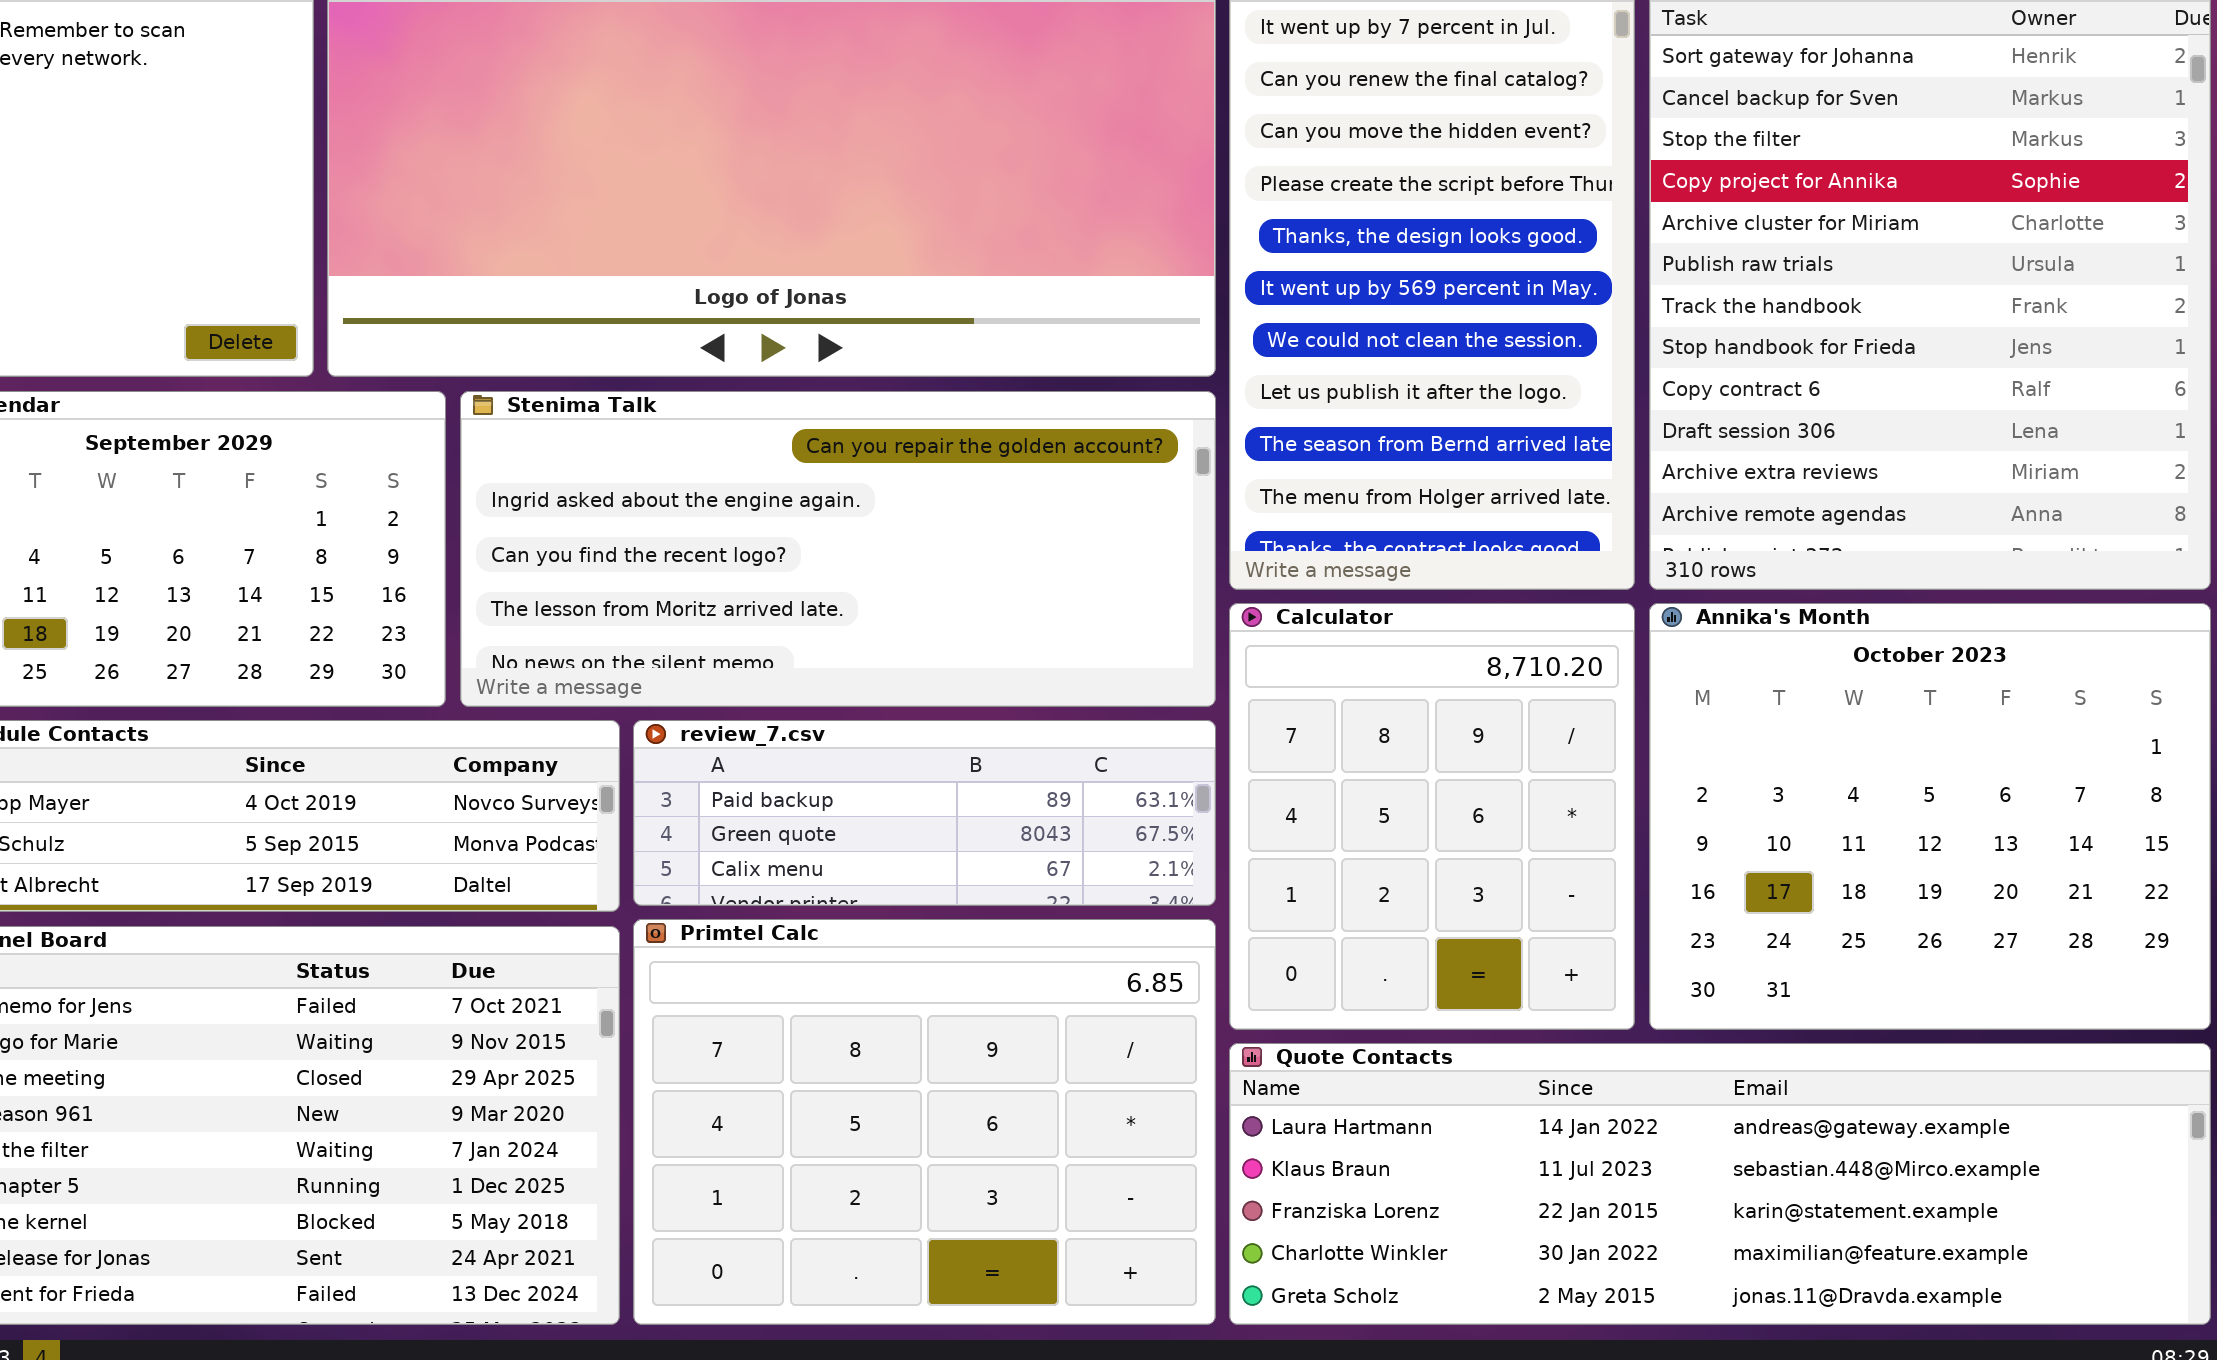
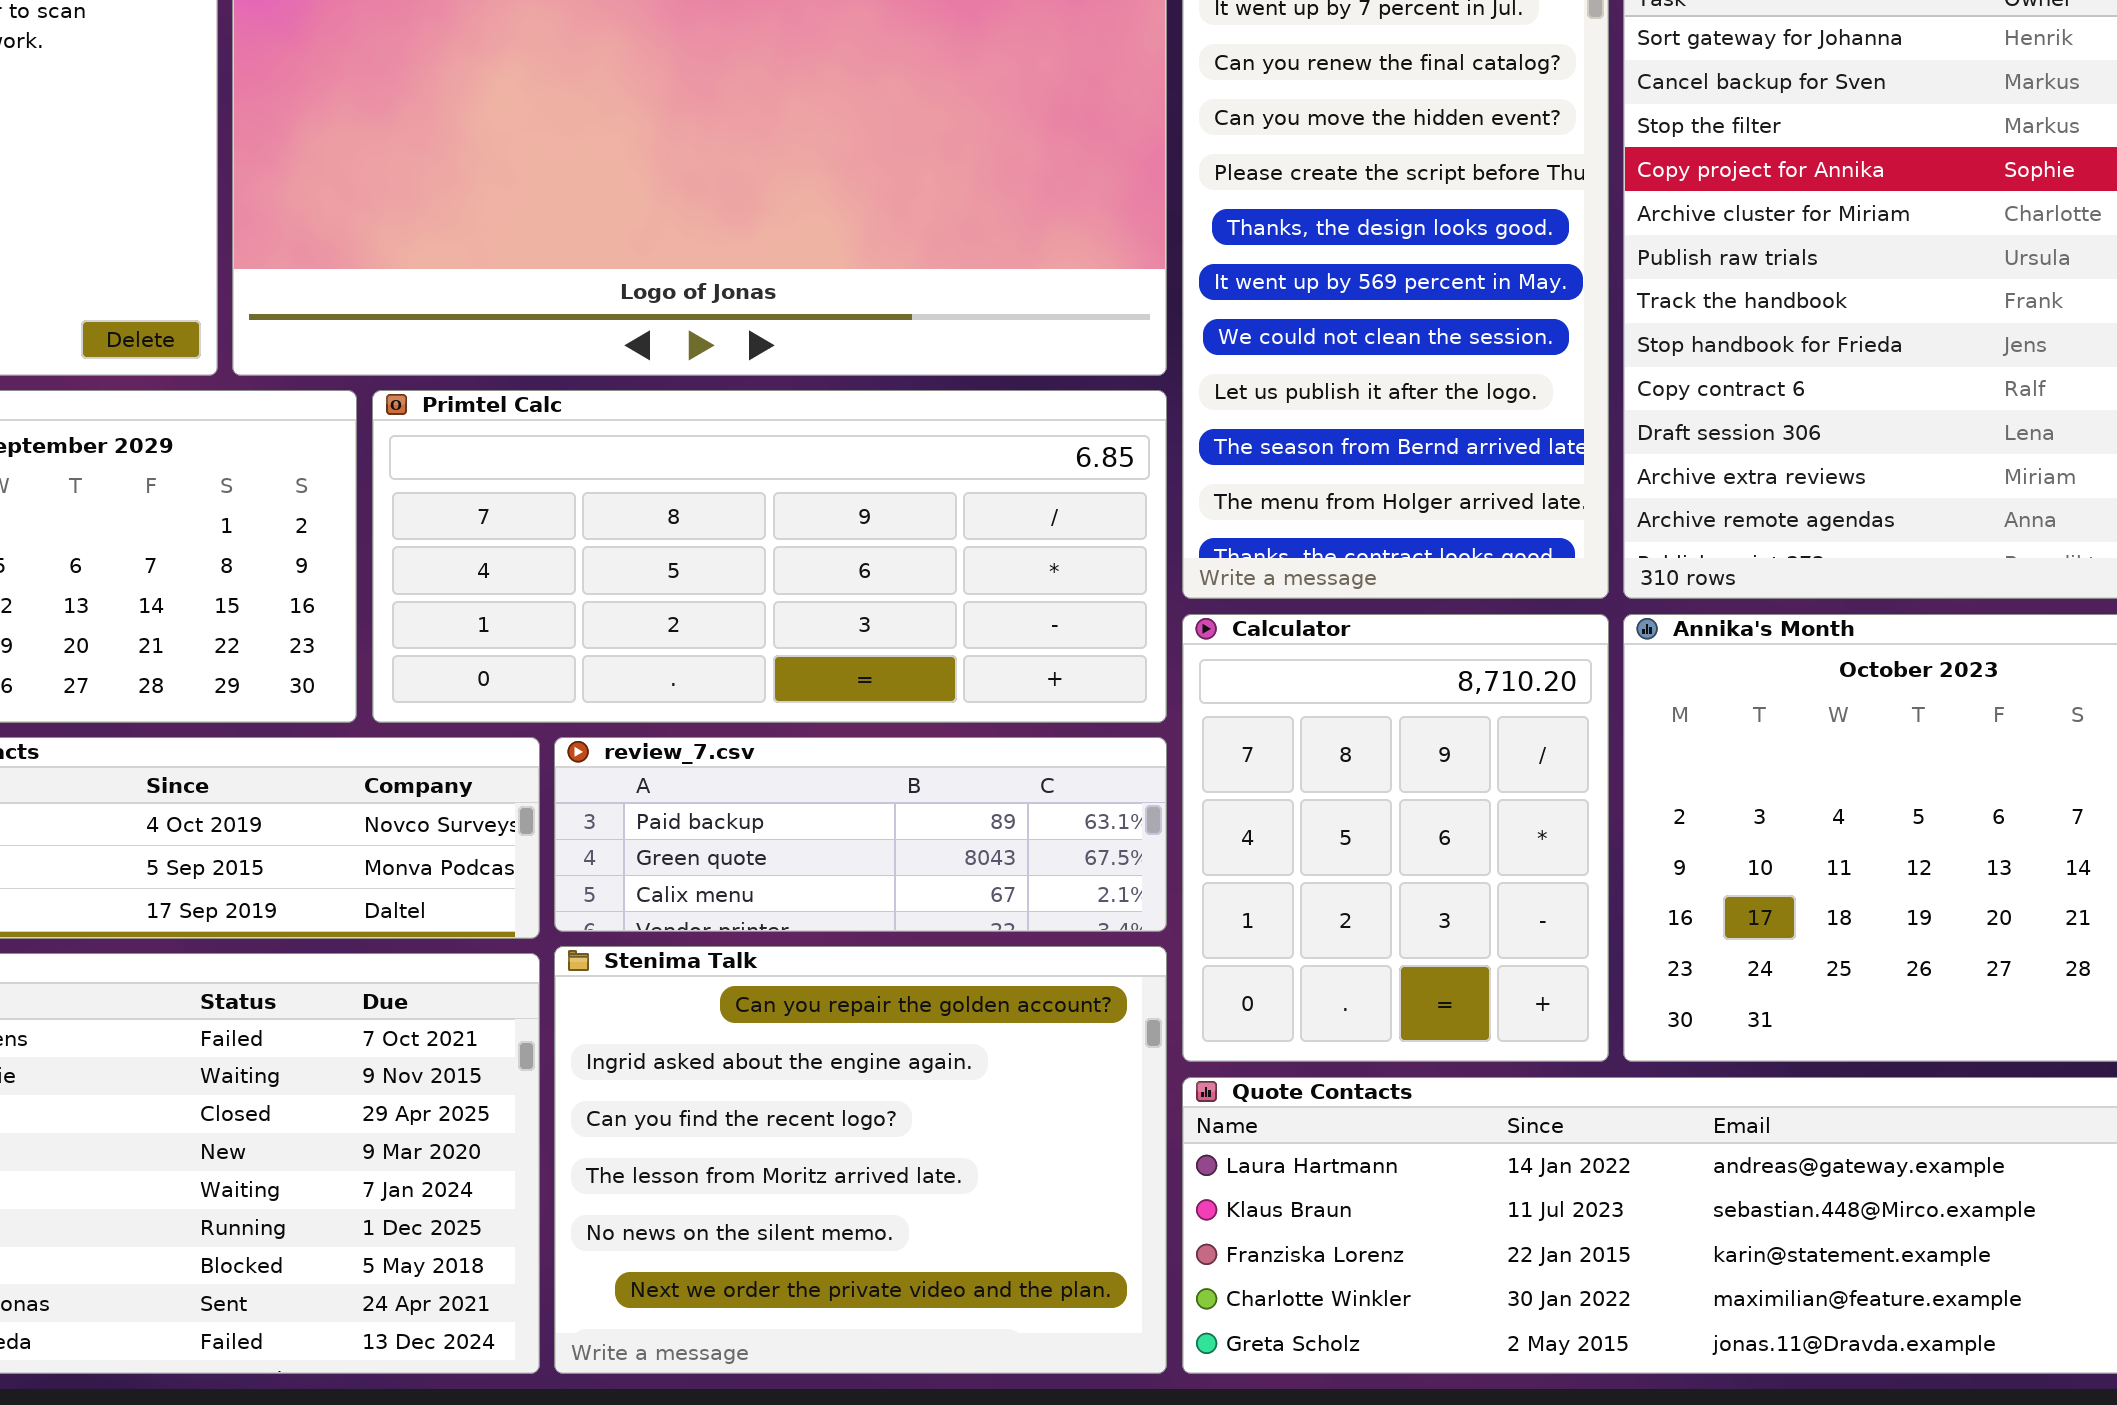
Stenima Talk: [460,391,1216,707] -> [554,946,1167,1374], moved, resized
Primtel Calc: [633,919,1216,1325] -> [372,390,1167,723], moved, resized

